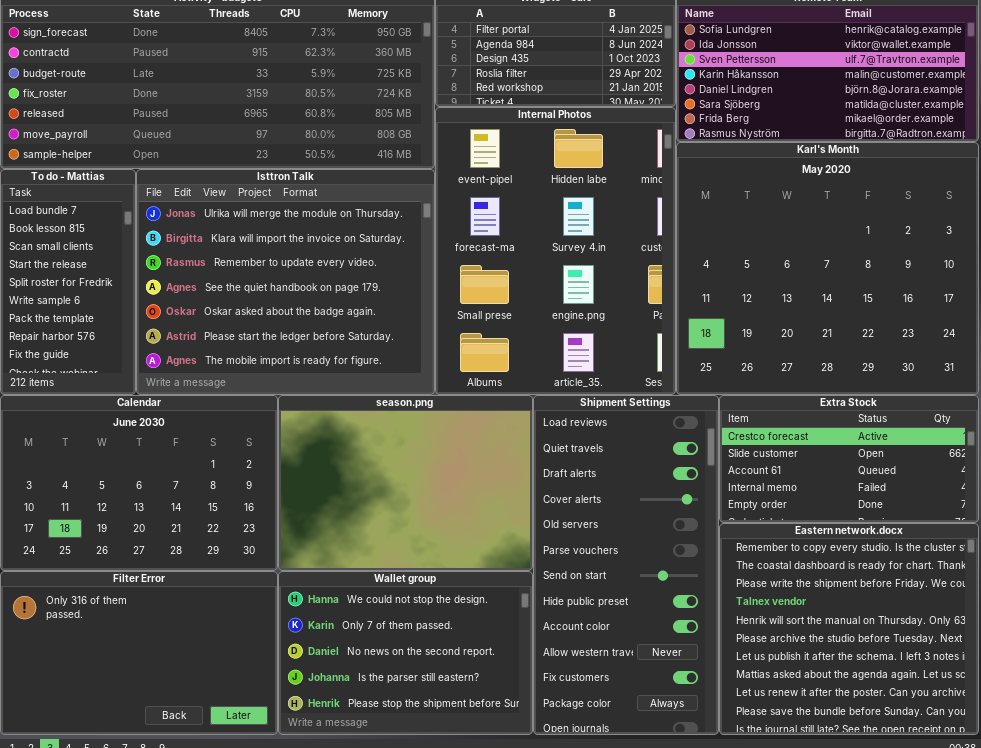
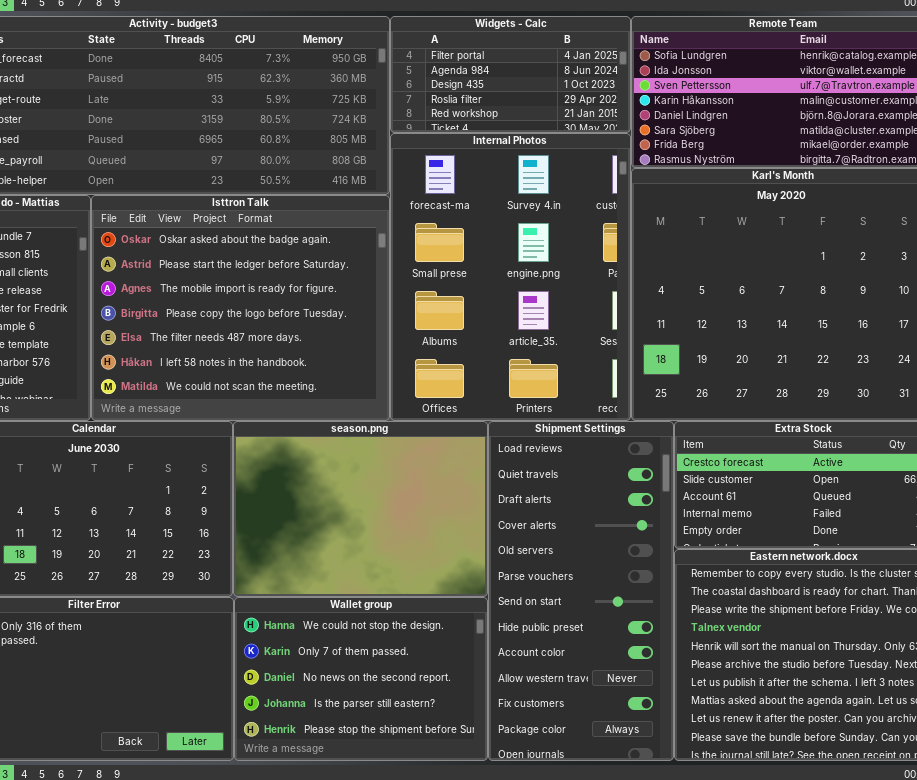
Internal Photos: [435,107,676,395] -> [390,133,631,421], scrolled down 1 row
Isttron Talk: [136,169,435,395] -> [91,195,390,421], scrolled down 4 rows

